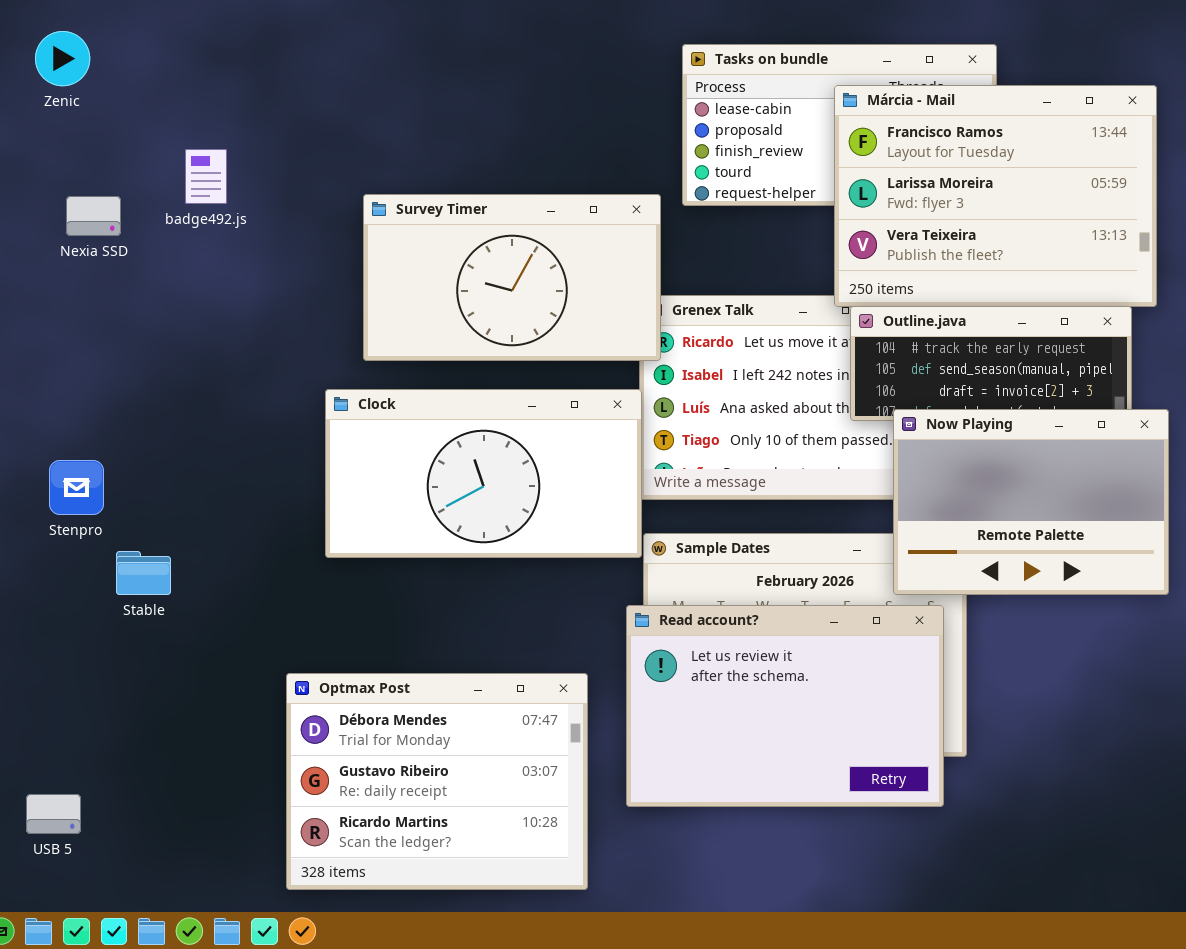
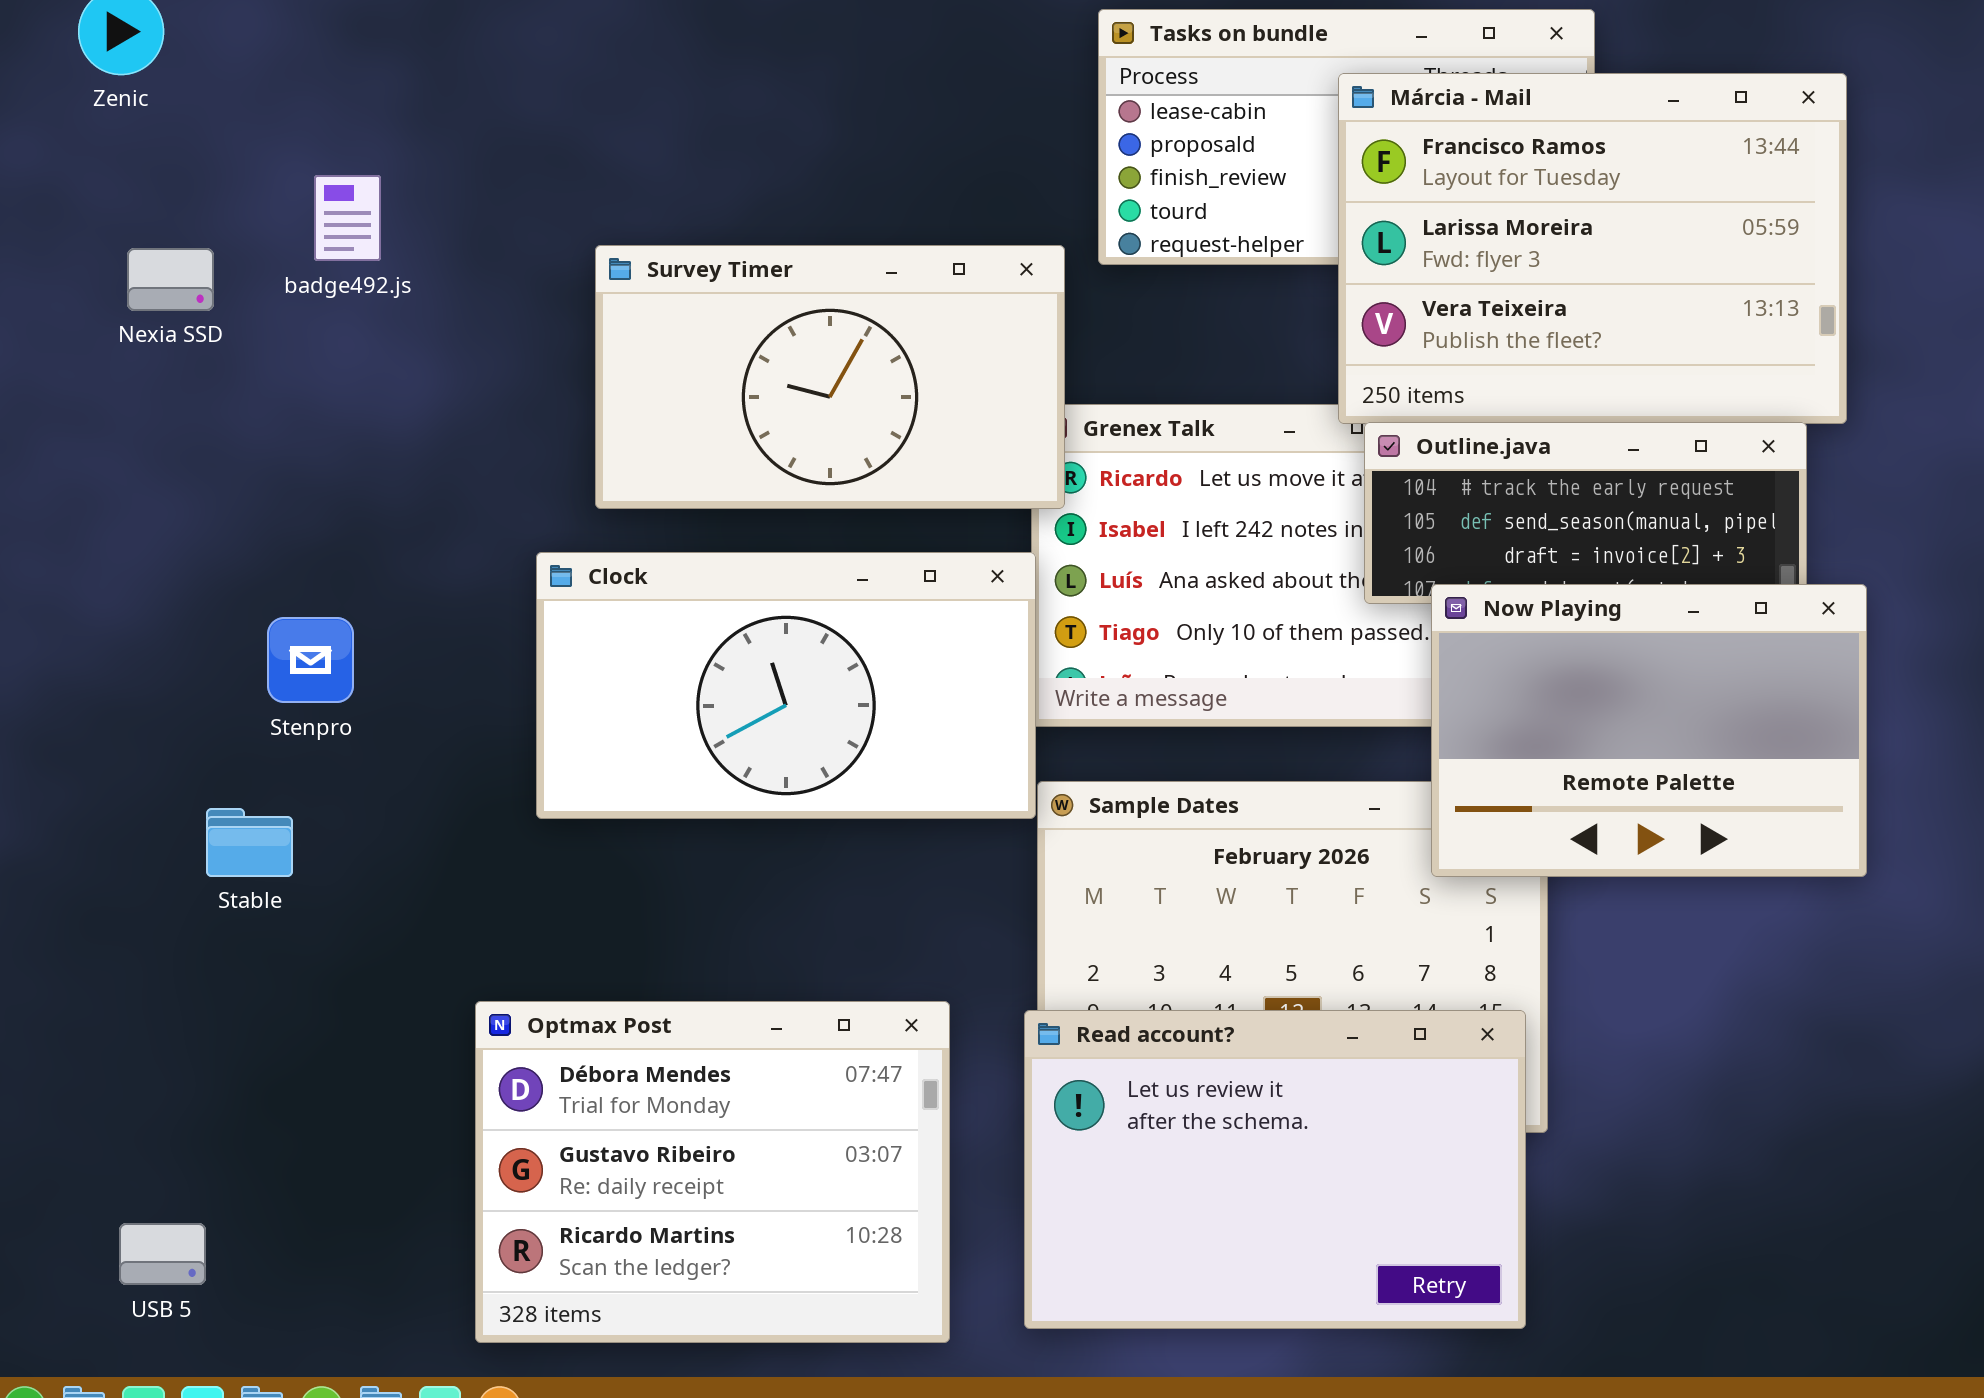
Stenpro: [49,460,104,515] -> [267,617,354,703], moved
Read account?: [626,605,944,807] -> [1024,1010,1526,1329], moved
USB 5: [26,794,81,834] -> [119,1223,206,1285], moved

